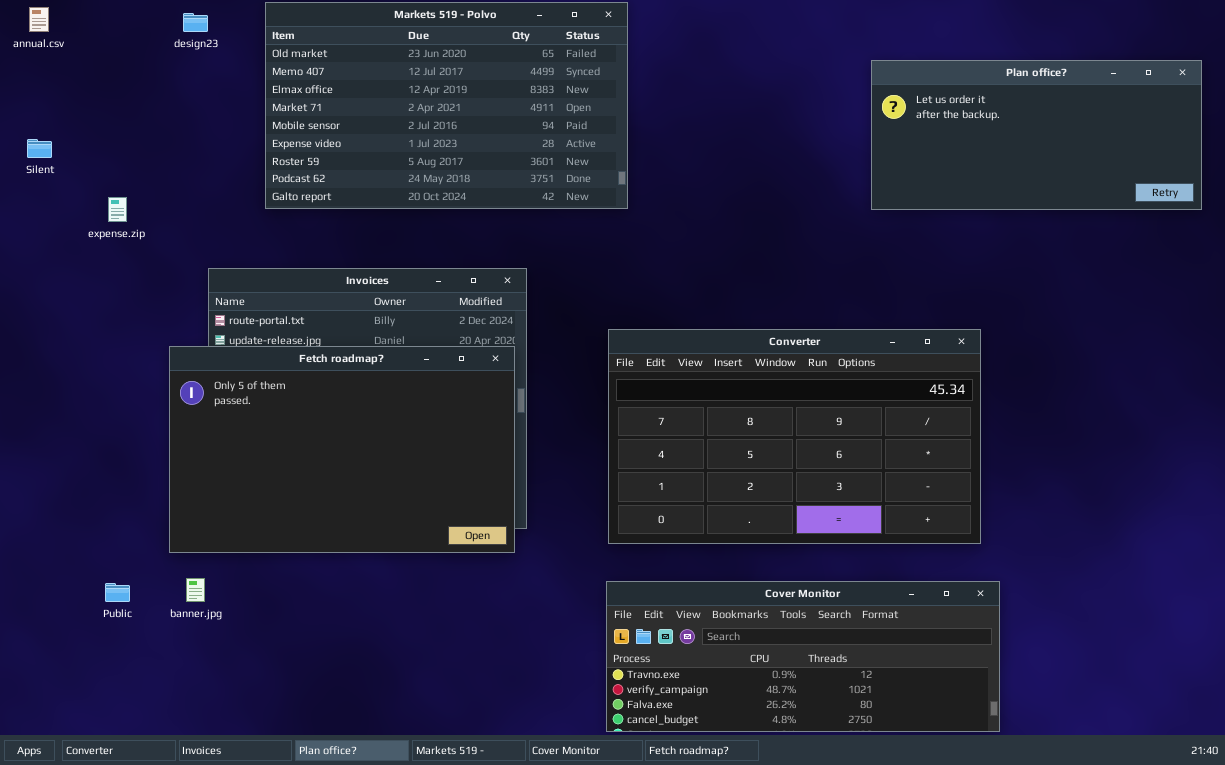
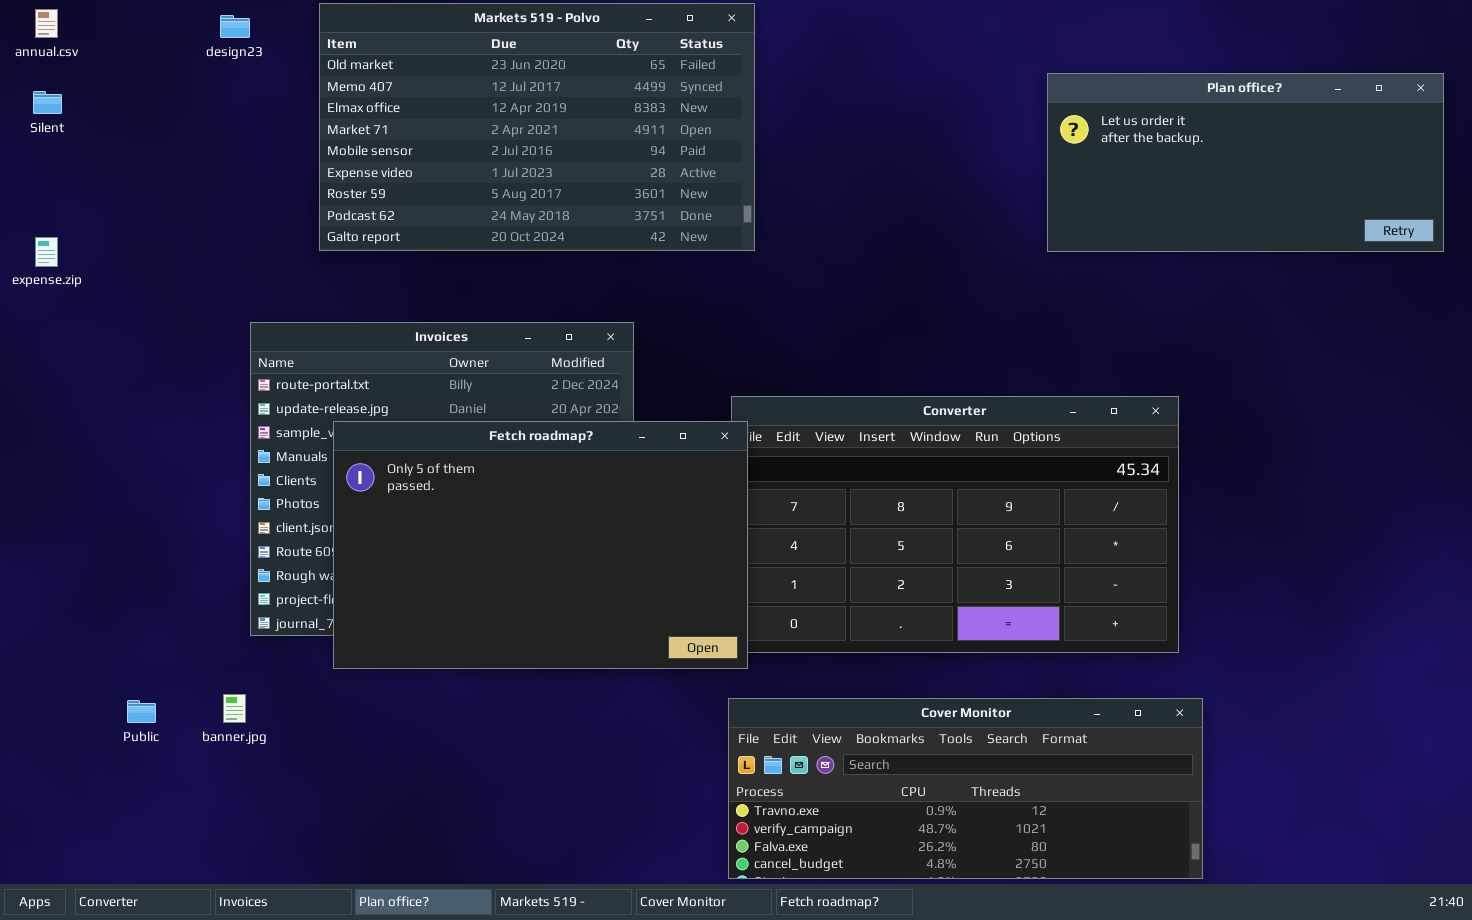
Silent: [27,139,52,158] -> [33,91,62,114], moved
expense.zip: [108,197,127,222] -> [35,237,58,267], moved
Fetch roadmap?: [169,346,515,553] -> [333,421,748,669], moved

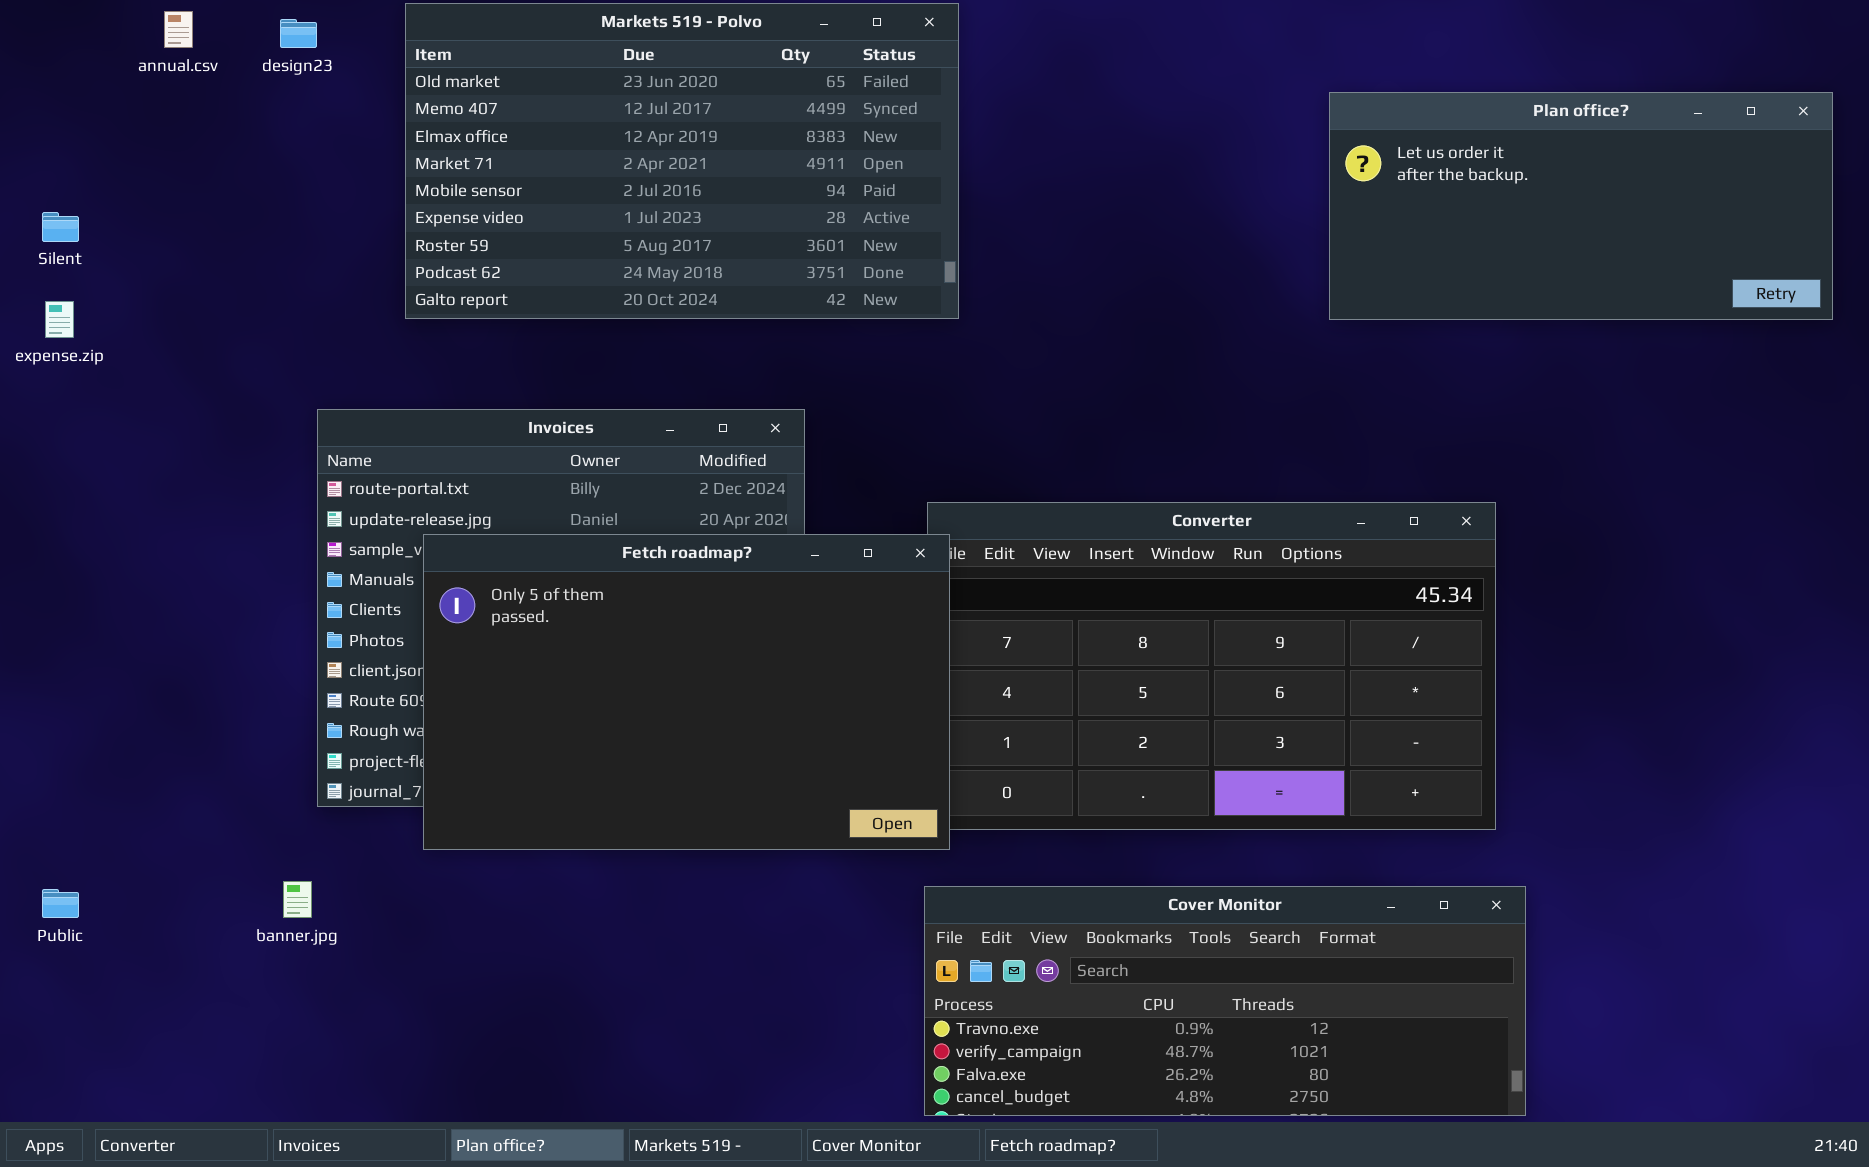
annual.csv: [35,9,58,38] -> [164,11,193,48], moved
Silent: [33,91,62,114] -> [42,212,79,242], moved
Public: [127,700,156,723] -> [42,889,79,918], moved

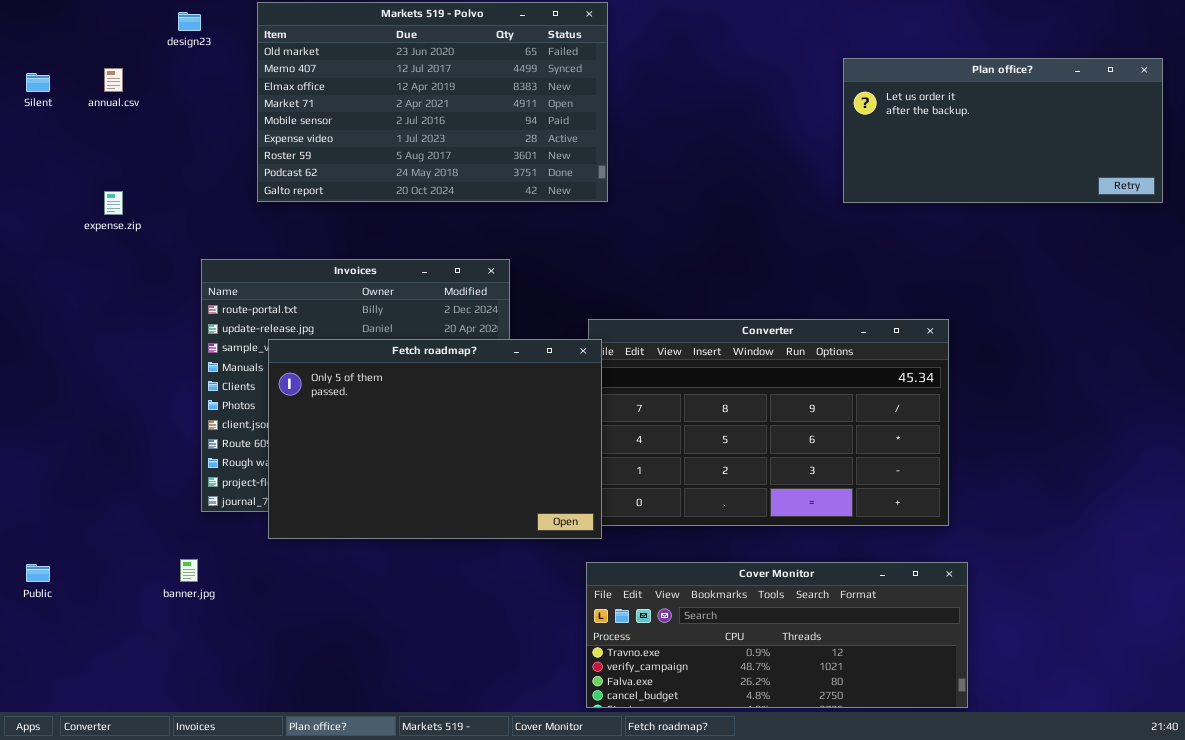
annual.csv: [164,11,193,48] -> [104,68,123,92], moved
Silent: [42,212,79,242] -> [26,73,50,92], moved
expense.zip: [45,301,74,338] -> [104,191,123,215], moved

